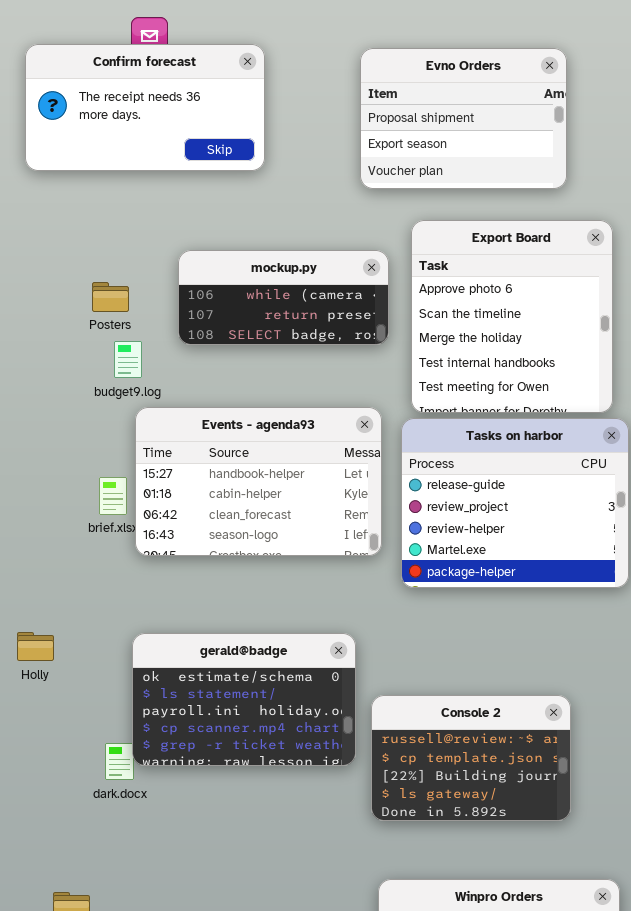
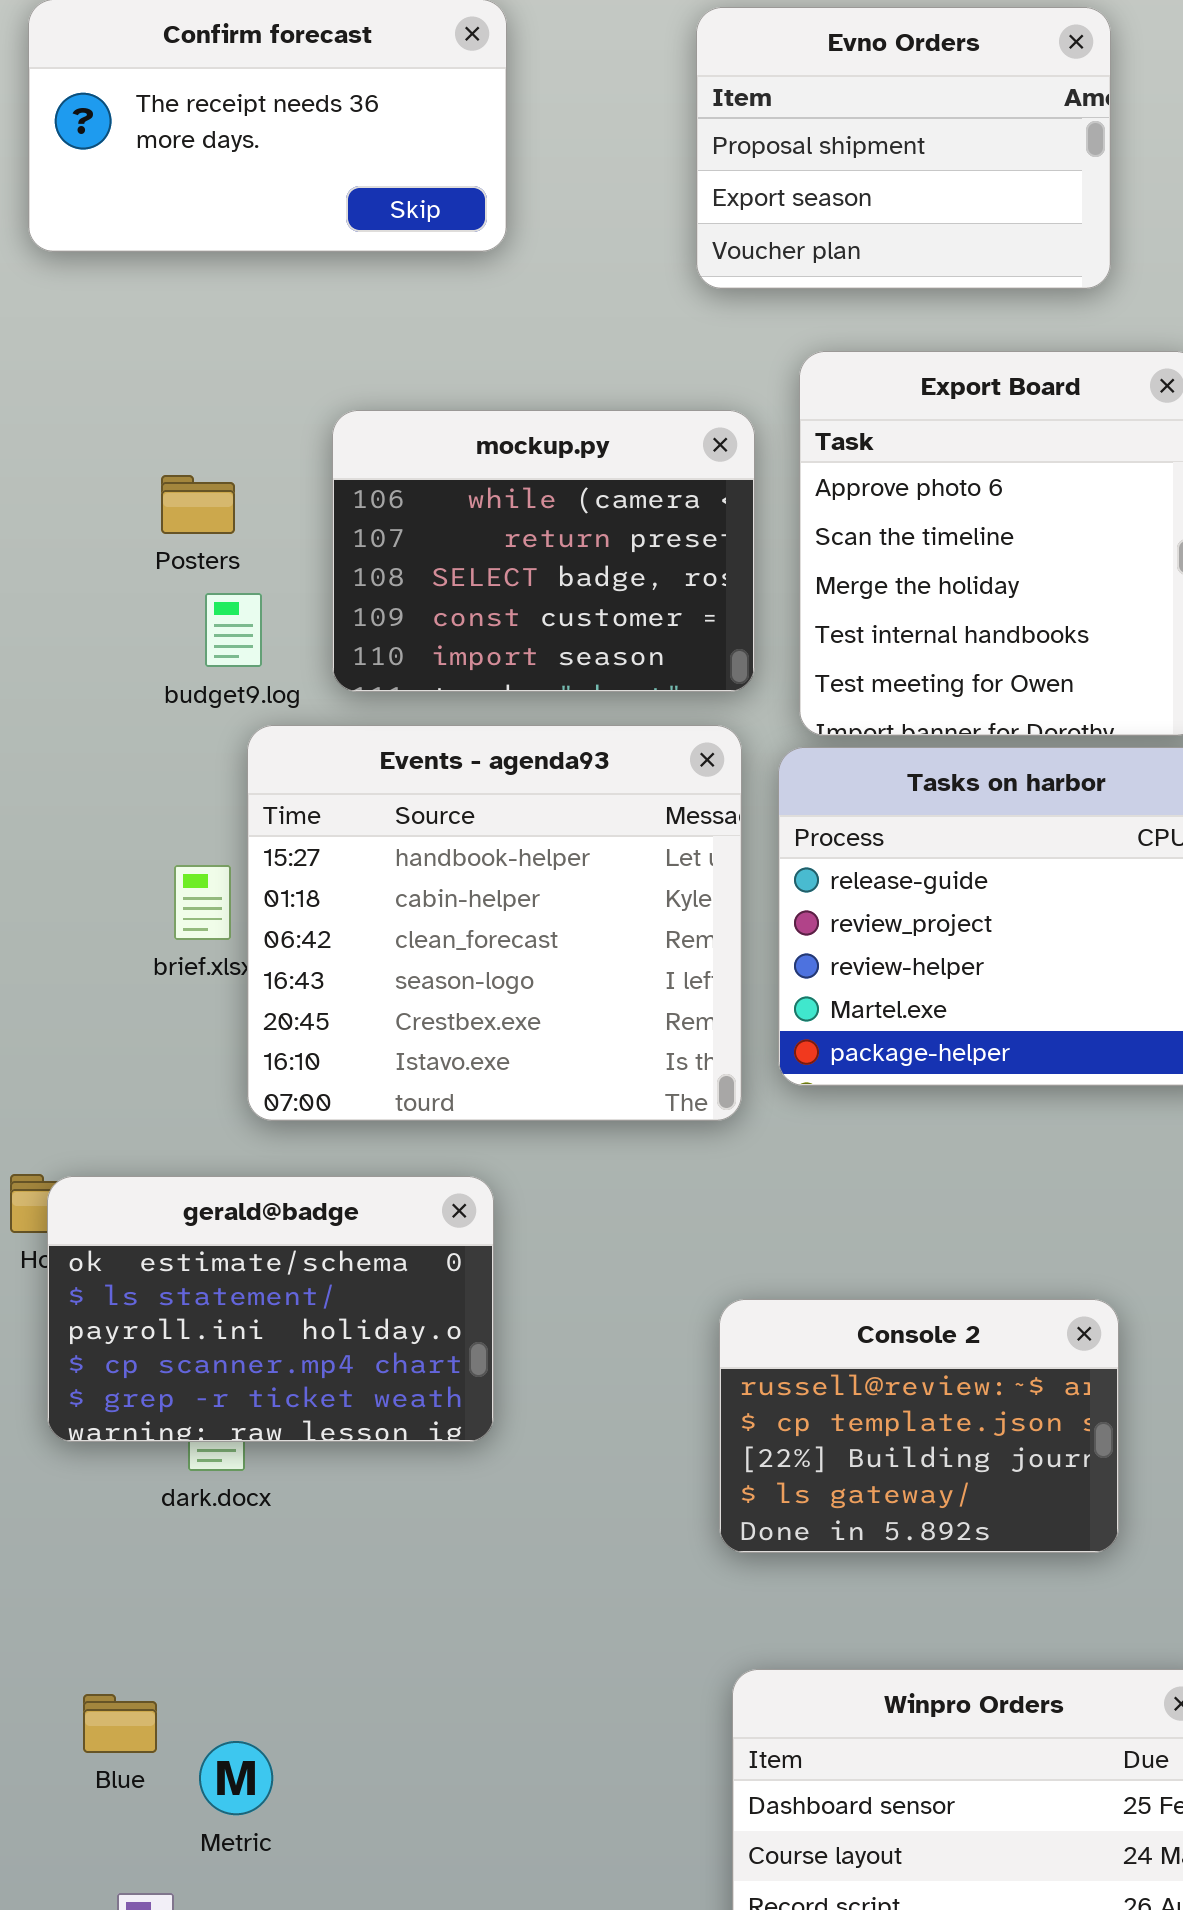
mockup.py: [178,250,389,345] -> [332,410,755,692], resized
Events - agenda93: [135,407,382,556] -> [247,725,742,1121], resized
gerald@badge: [132,633,356,766] -> [47,1176,494,1442], moved

